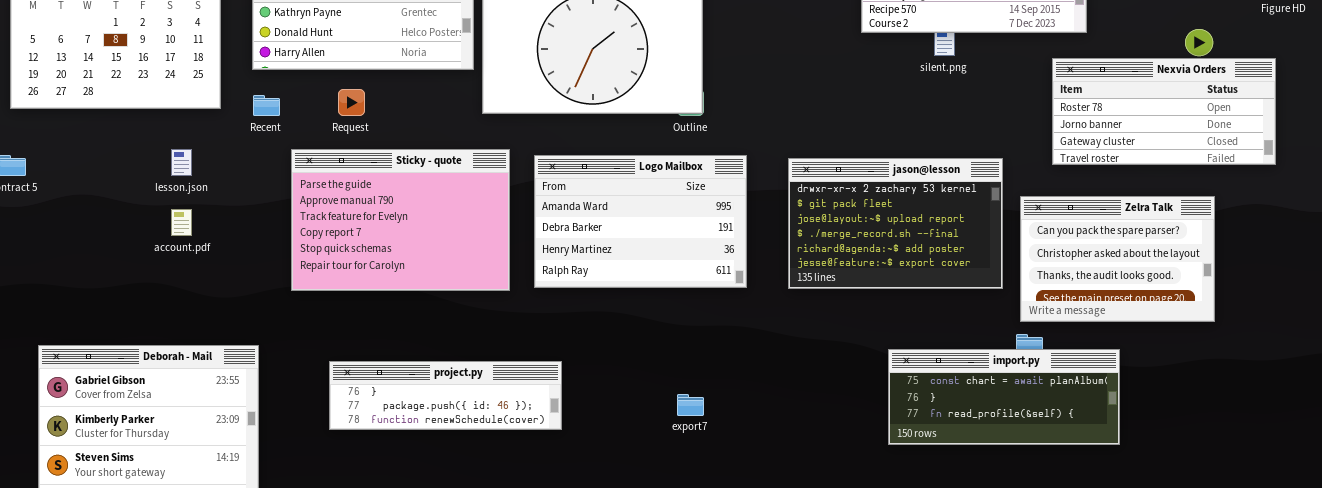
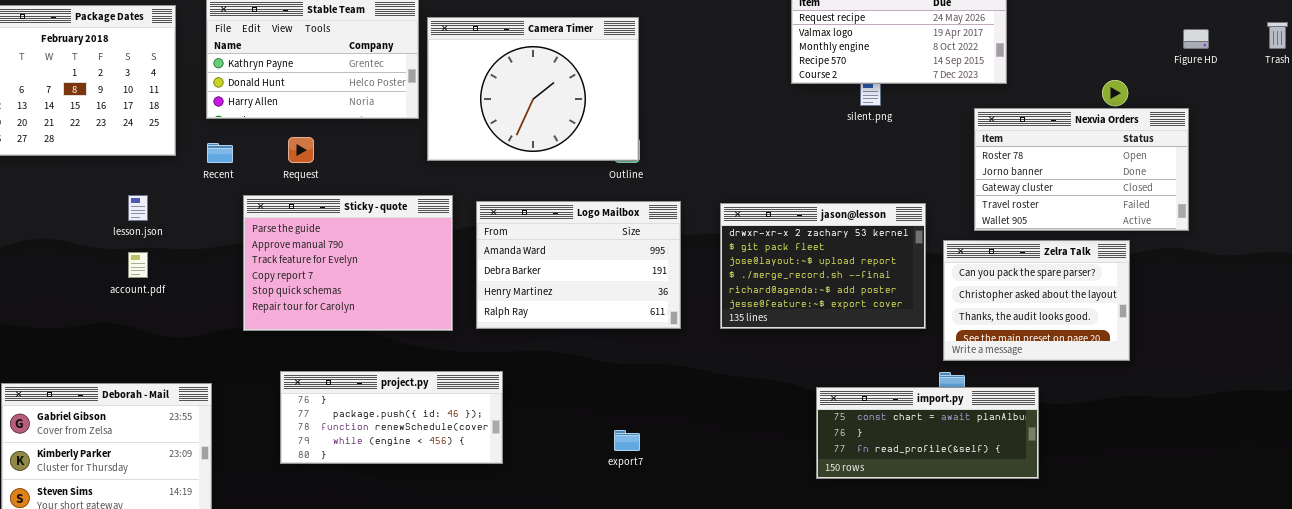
Nexvia Orders: [1052,58,1276,165] -> [974,108,1189,231], resized
project.py: [329,361,562,430] -> [280,371,503,464], resized

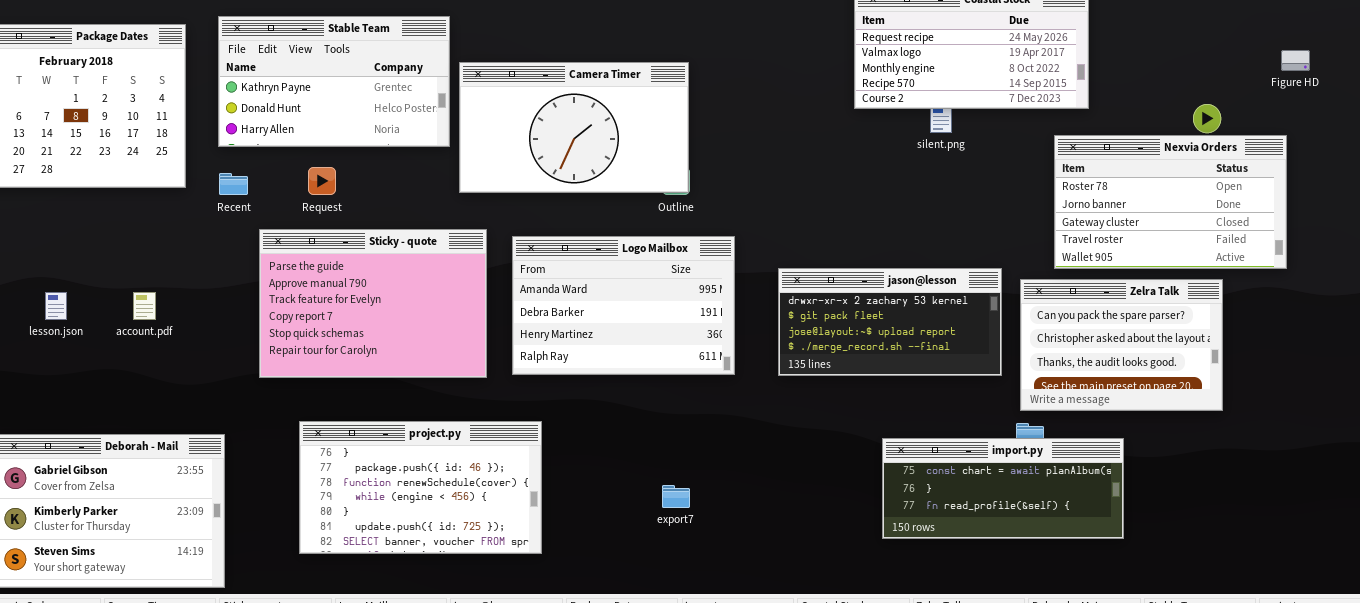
Camera Timer: [427,17,639,161] -> [459,62,689,193], resized
lesson.json: [128,195,148,221] -> [45,292,67,320], moved
jason@lesson: [720,203,926,329] -> [778,268,1002,376], resized
project.py: [280,371,503,464] -> [299,421,542,554], resized

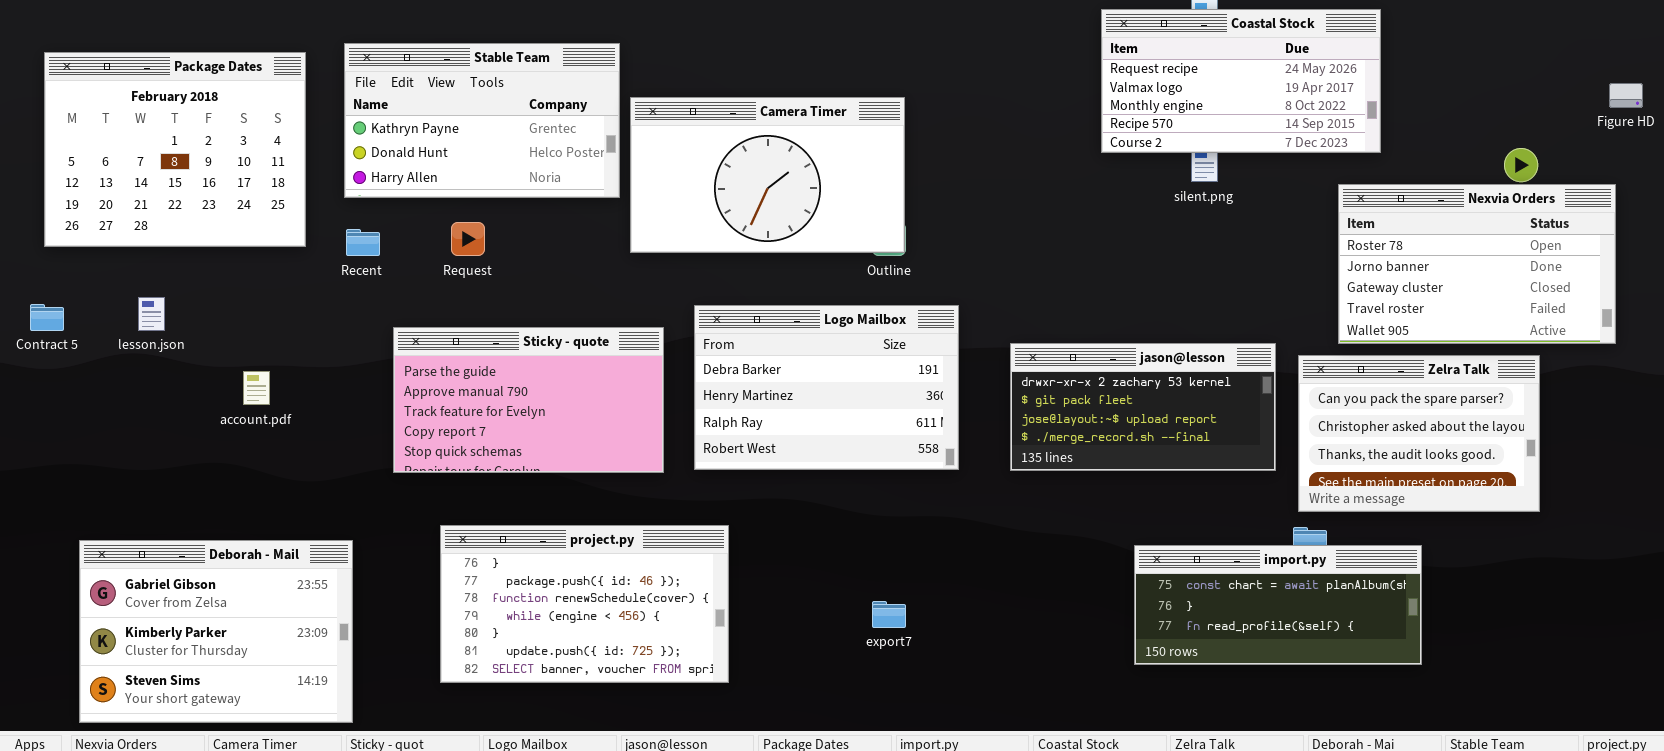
Sticky - quote: [259,229,487,378] -> [393,327,664,473], resized
Logo Mailbox: [512,236,735,375] -> [694,305,959,470], scrolled down 1 row
lesson.json: [45,292,67,320] -> [138,297,165,331], moved

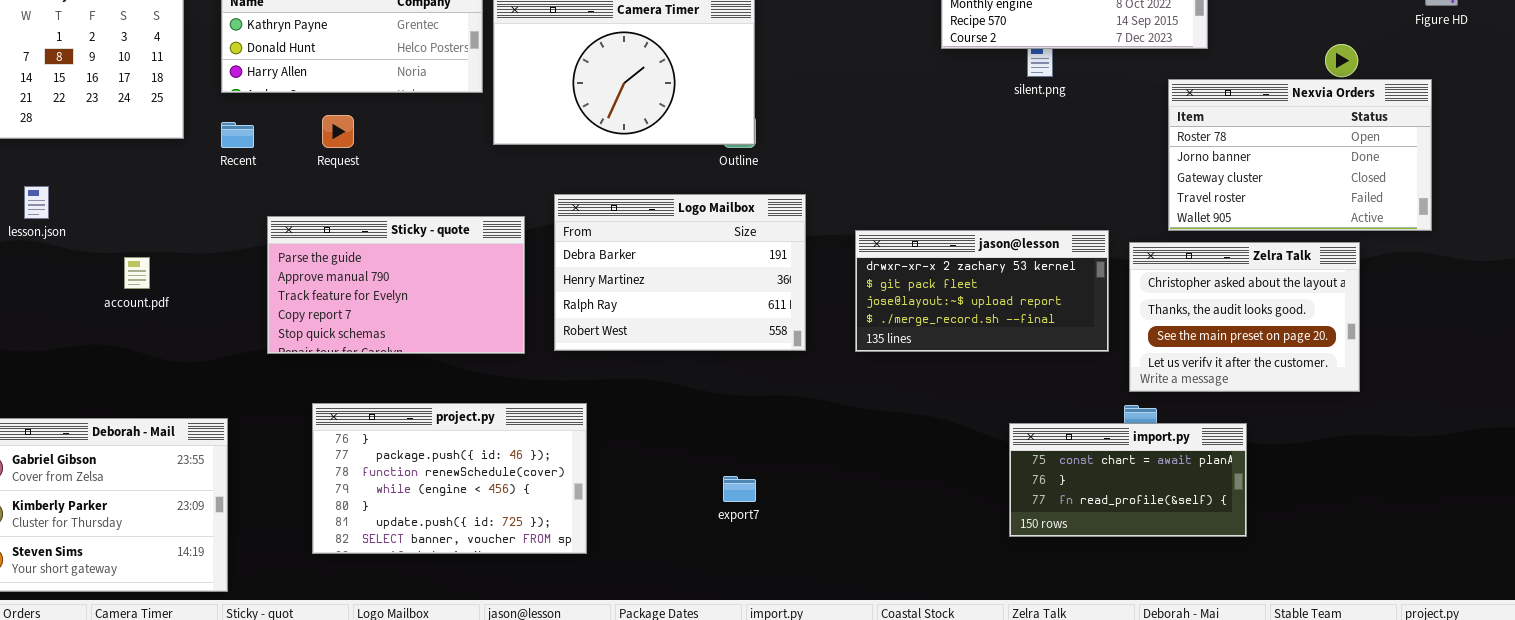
Zelra Talk: [1298,355,1540,512] -> [1129,242,1360,392], scrolled down 1 row
import.py: [1134,545,1422,665] -> [1009,423,1247,537], resized

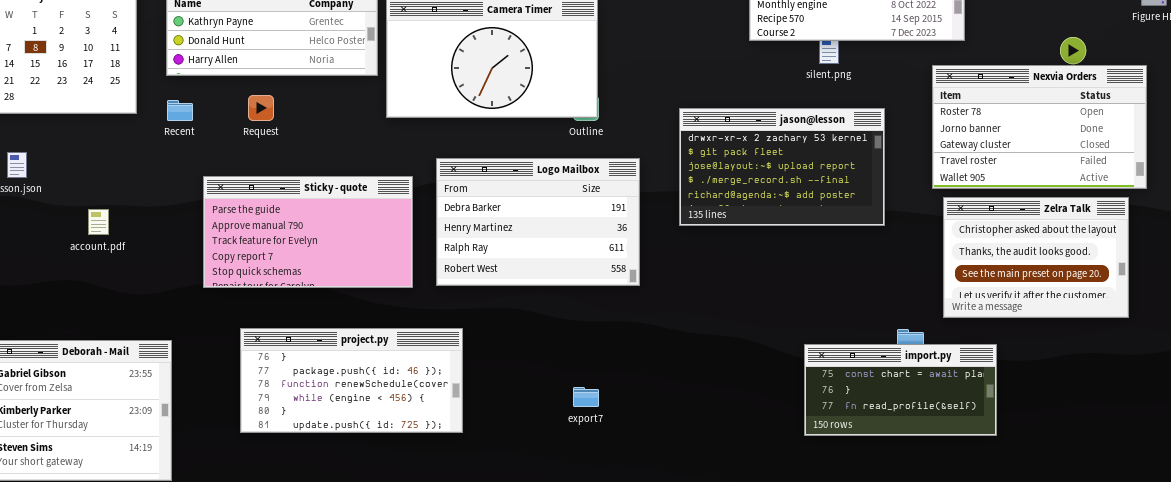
jason@lesson: [855,230,1109,352] -> [679,108,885,226], moved, resized
Zelra Talk: [1129,242,1360,392] -> [943,197,1129,318], moved
project.py: [312,403,587,554] -> [240,328,463,433], resized

